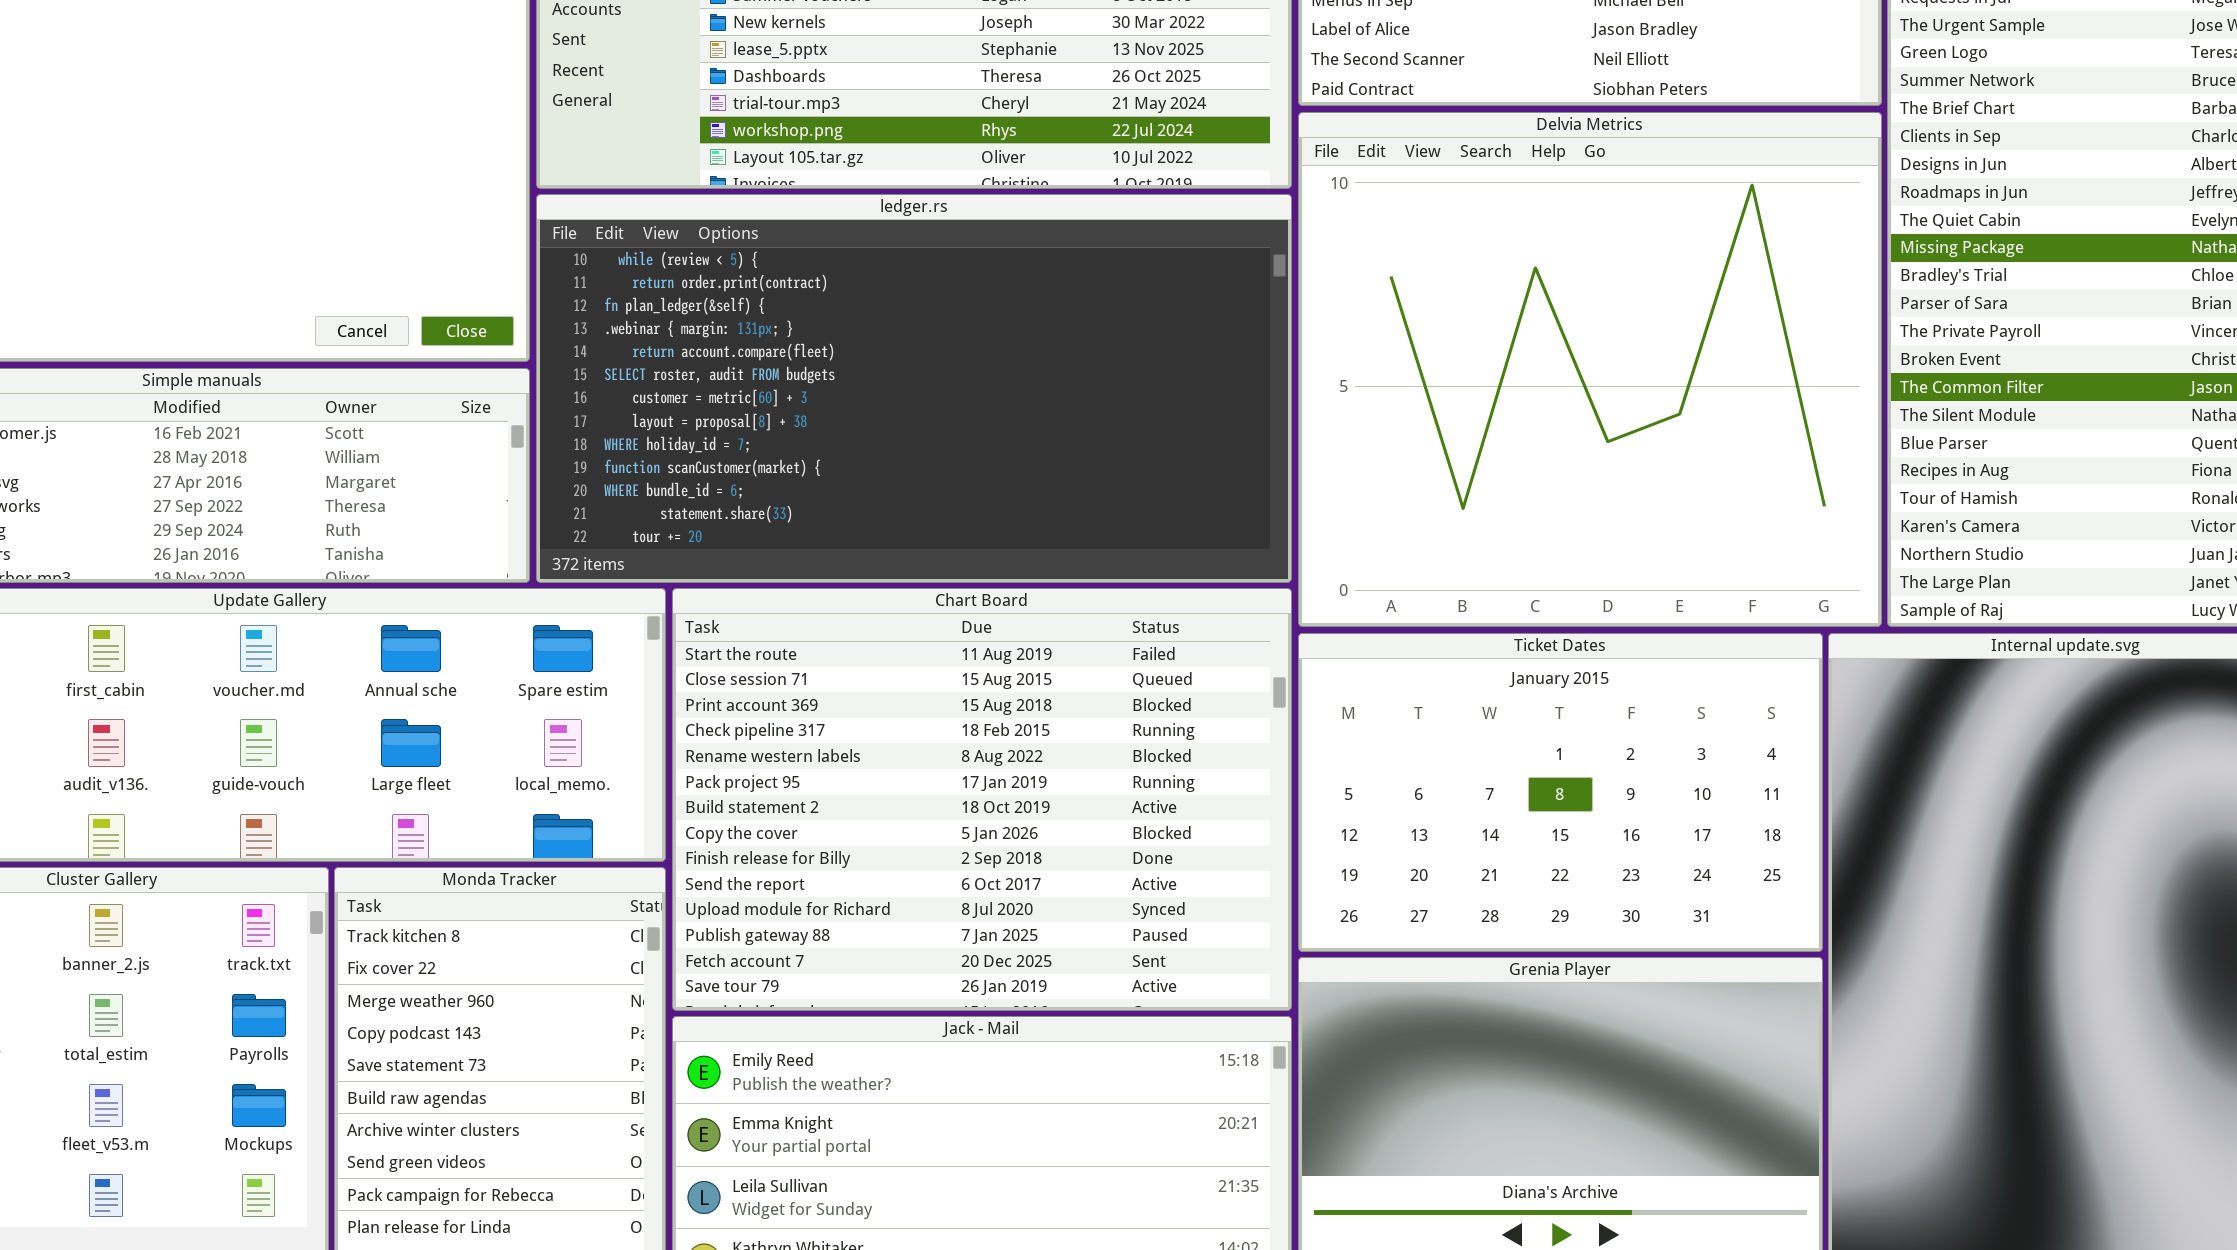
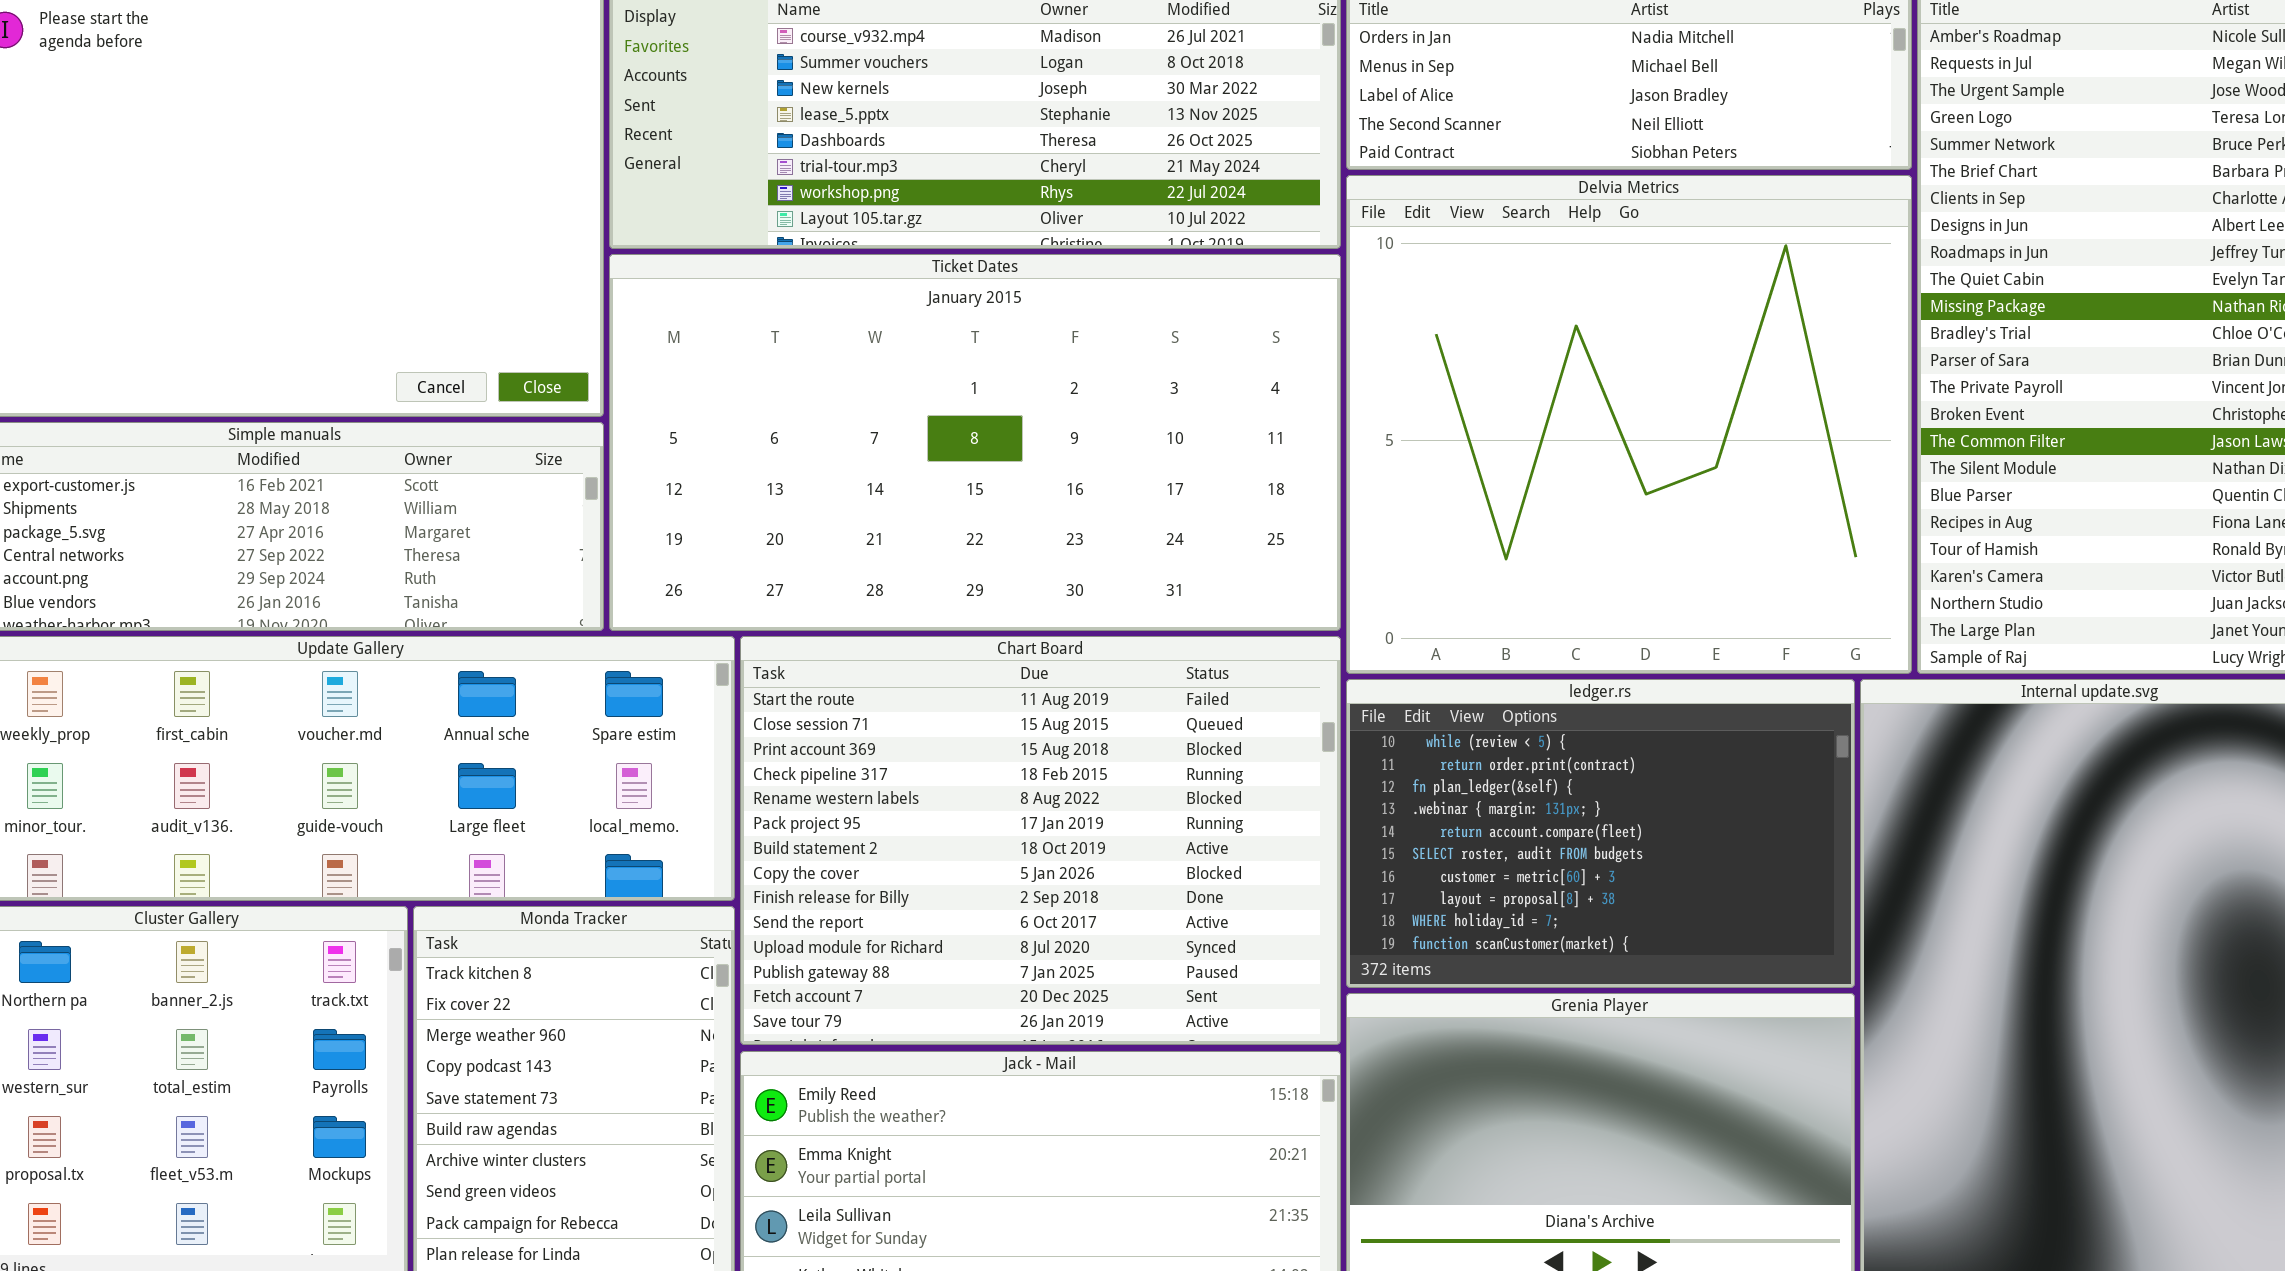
ledger.rs: [536,194,1292,583] -> [1346,679,1855,988], moved, resized
Ticket Dates: [1298,633,1823,952] -> [609,254,1341,631], moved, resized

